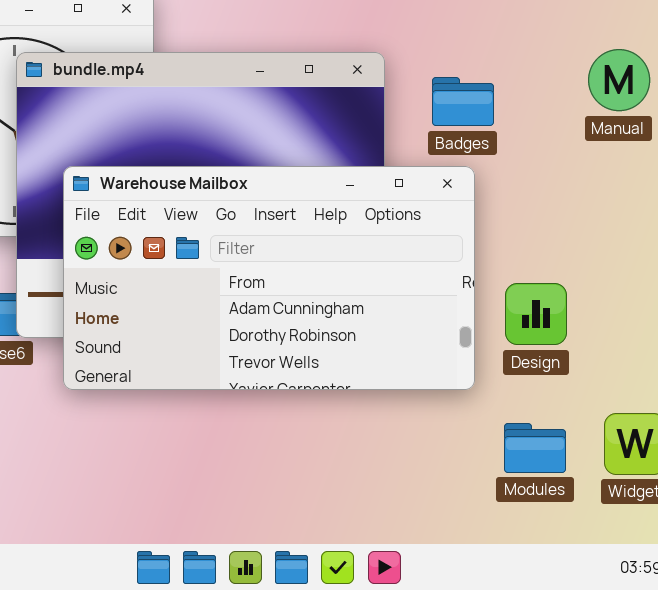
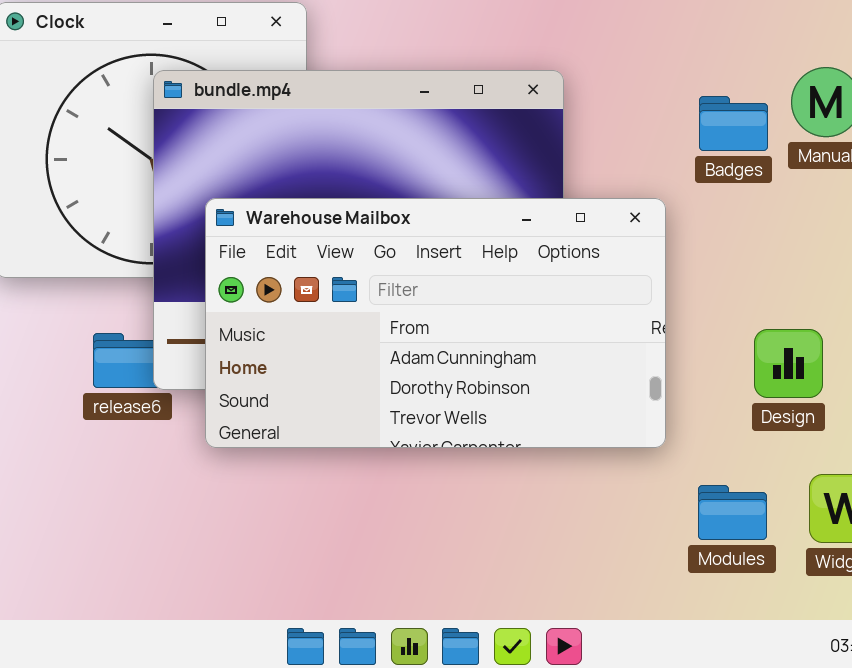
Badges: [432,77,494,126] -> [699,96,768,151], moved
Design: [505,283,567,345] -> [754,329,823,398], moved

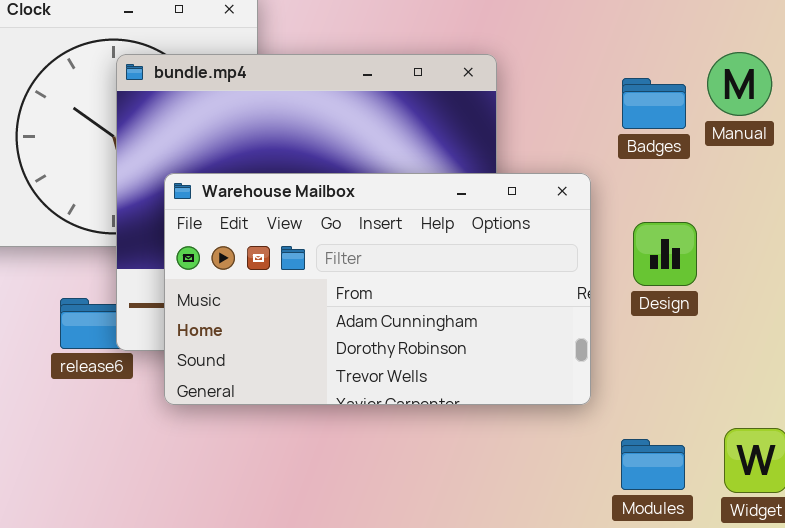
Design: [754,329,823,398] -> [633,222,697,286], moved

